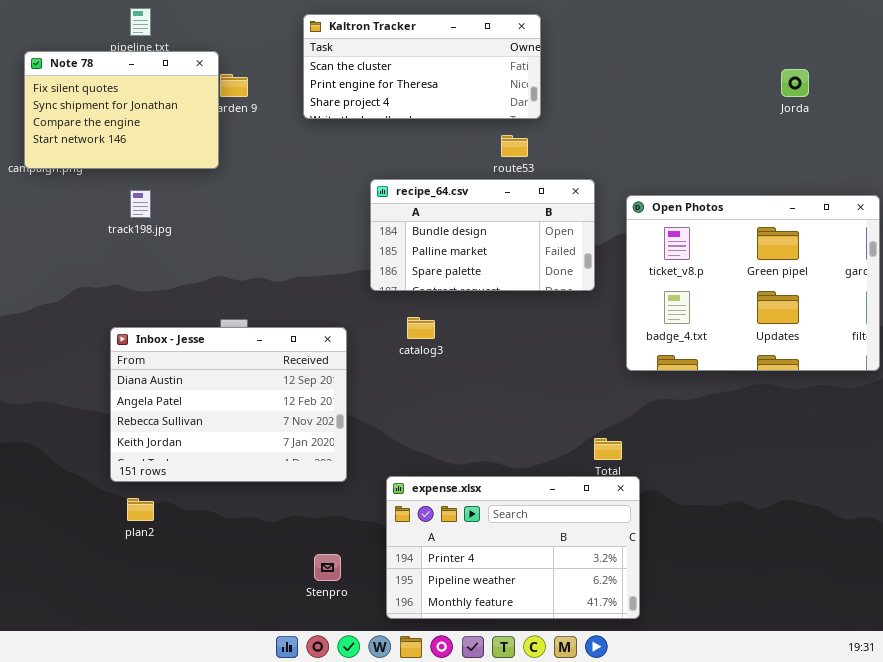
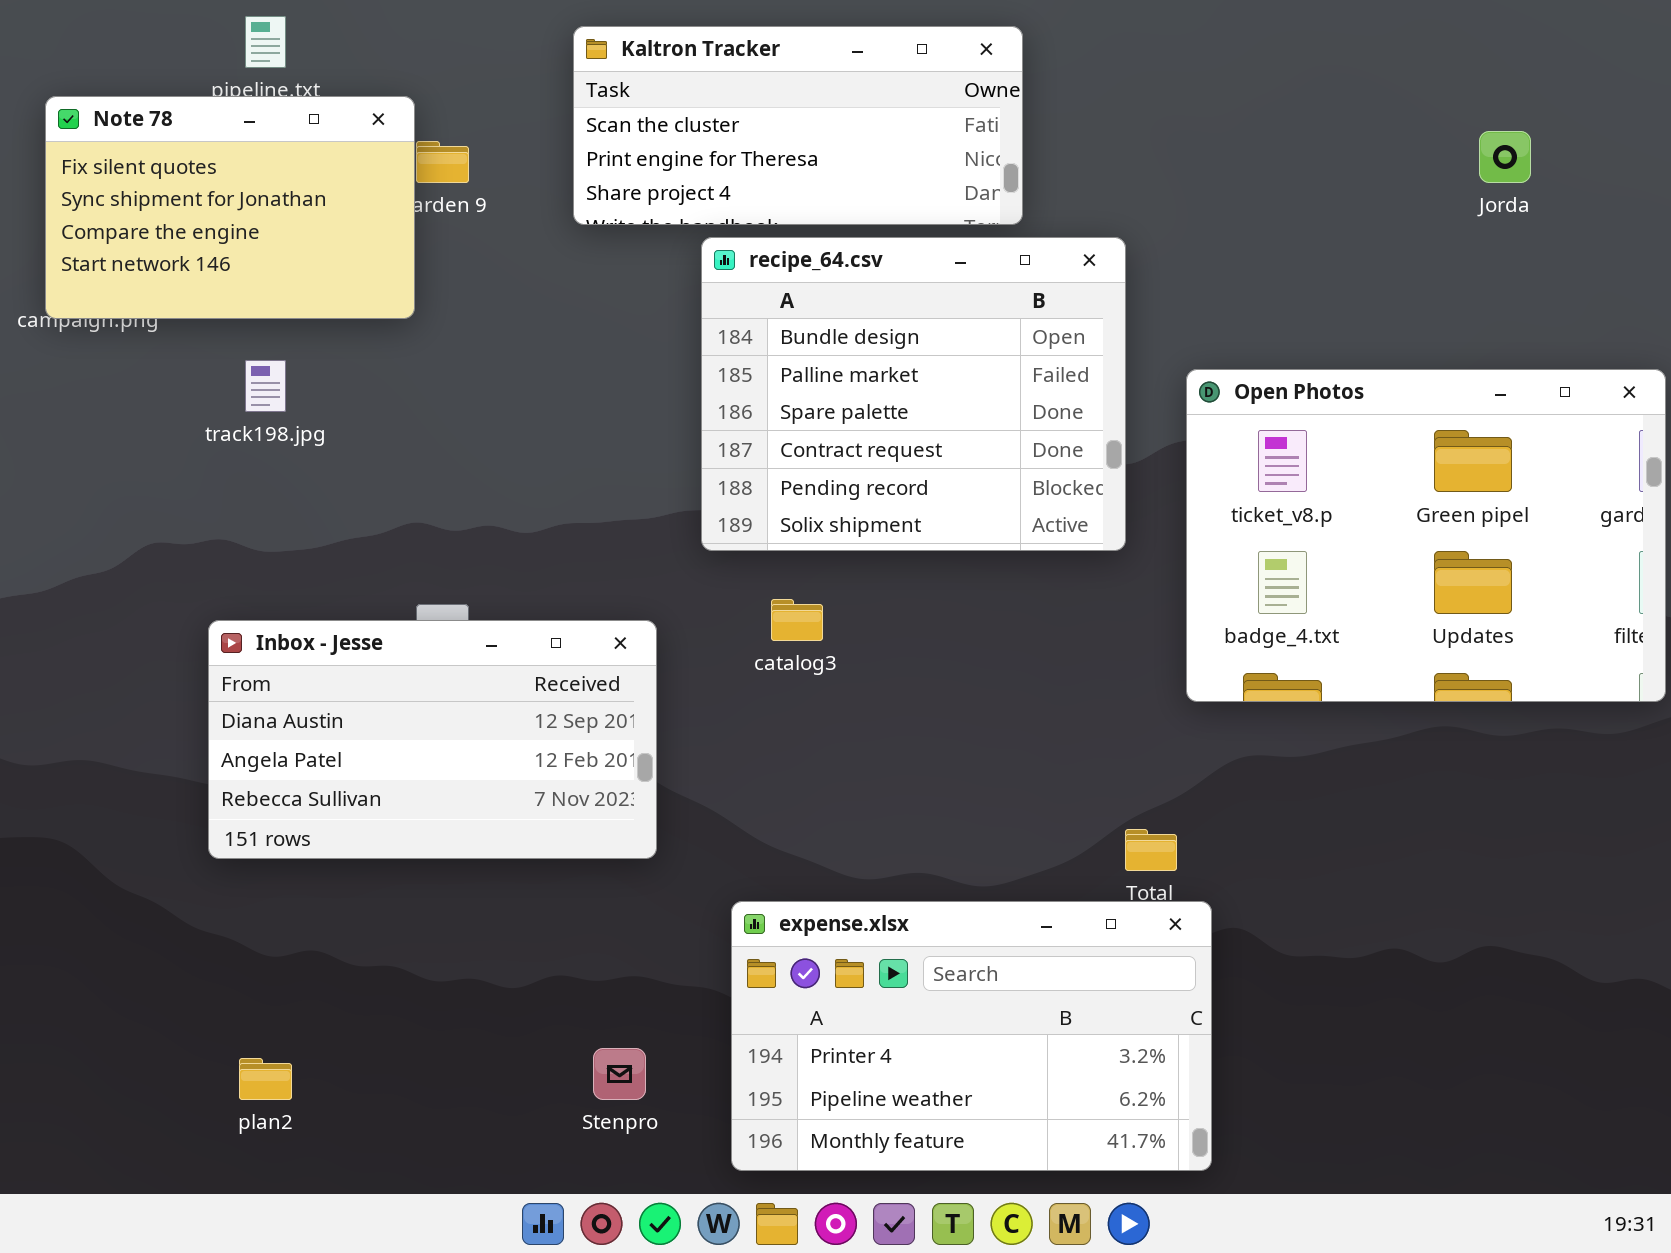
recipe_64.csv: [370,179,595,291] -> [701,237,1126,551], resized
Inbox - Jesse: [110,327,347,482] -> [208,620,657,859], resized
plan2: [127,498,154,521] -> [239,1058,292,1100], moved

